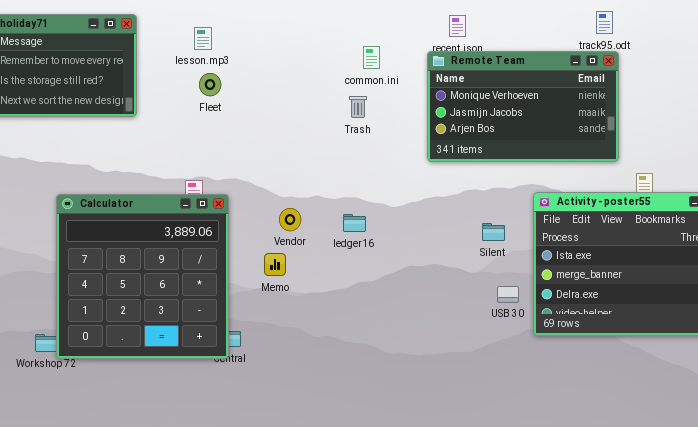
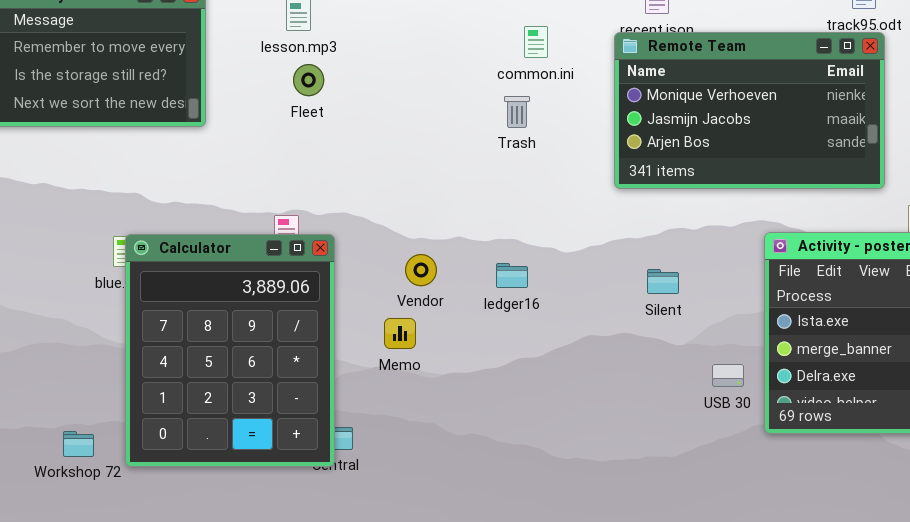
Calculator: [56,194,229,359] -> [125,234,335,467], resized
Silent: [482,223,505,241] -> [647,269,679,294], moved

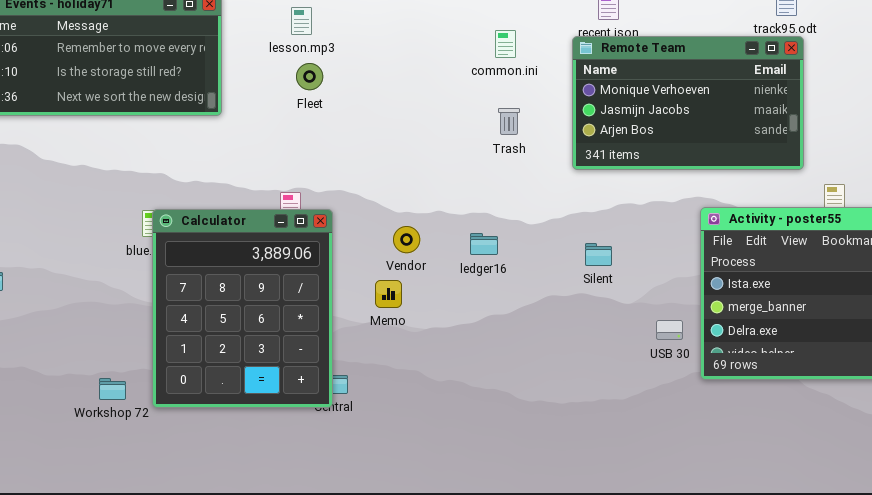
Trash: [504,96,530,128] -> [498,108,520,135], moved
Silent: [647,269,679,294] -> [585,243,612,266], moved

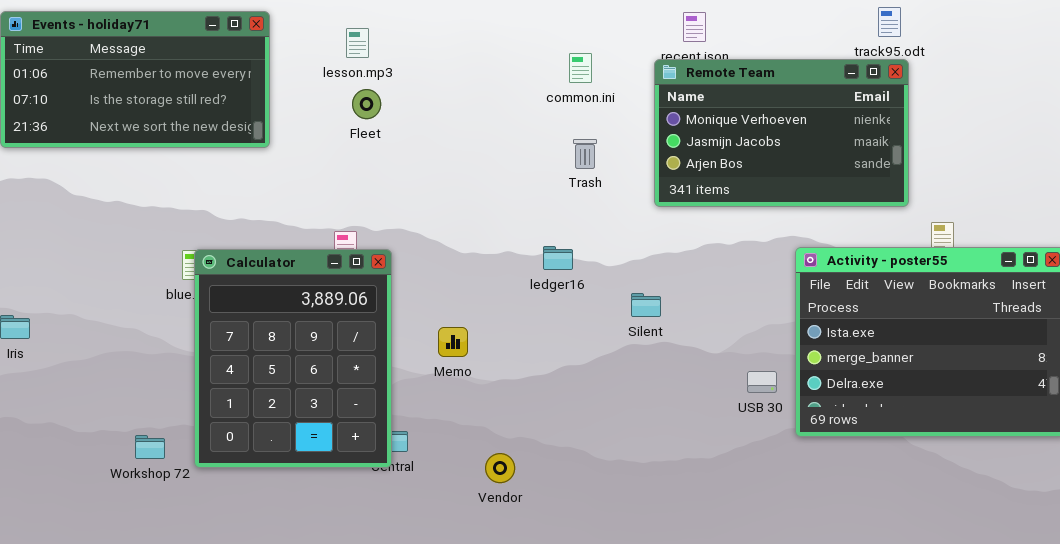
Vendor: [393,226,420,253] -> [485,453,515,483], moved
ledger16: [470,233,498,255] -> [543,246,573,270], moved
Silent: [585,243,612,266] -> [631,293,661,317], moved

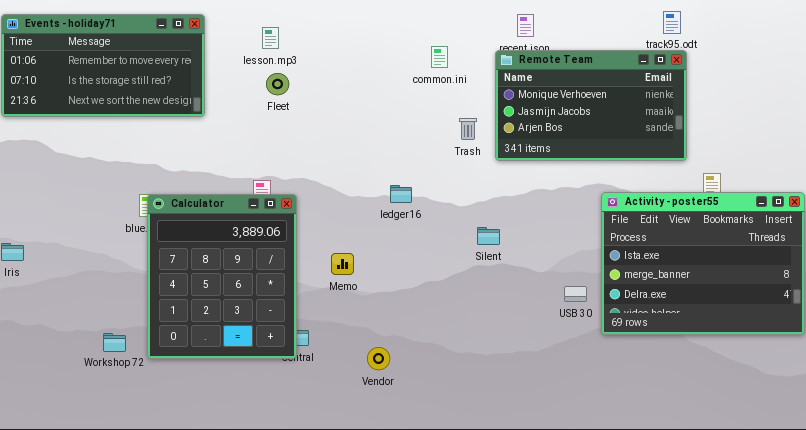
Trash: [573,139,597,169] -> [459,118,477,140], moved
ledger16: [543,246,573,270] -> [390,185,412,203], moved

